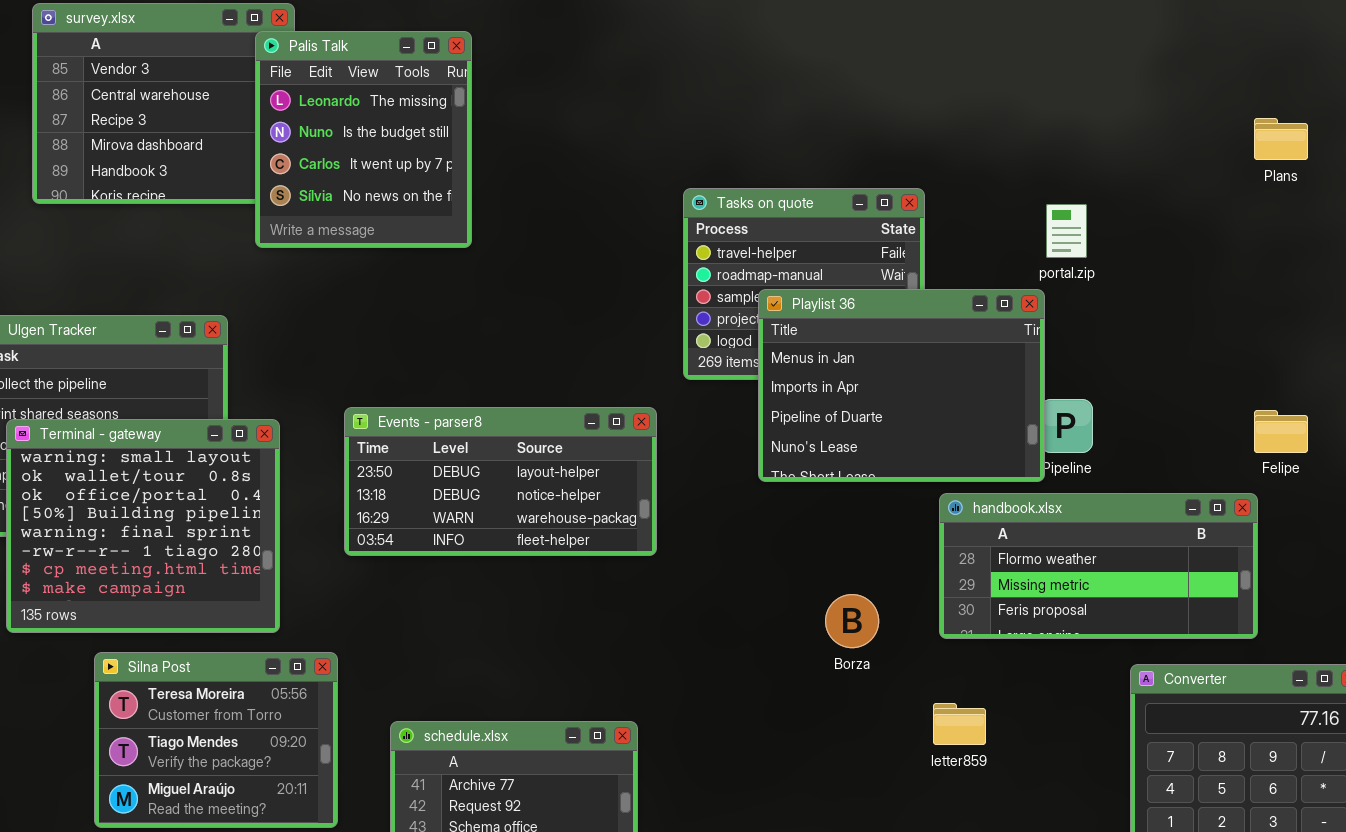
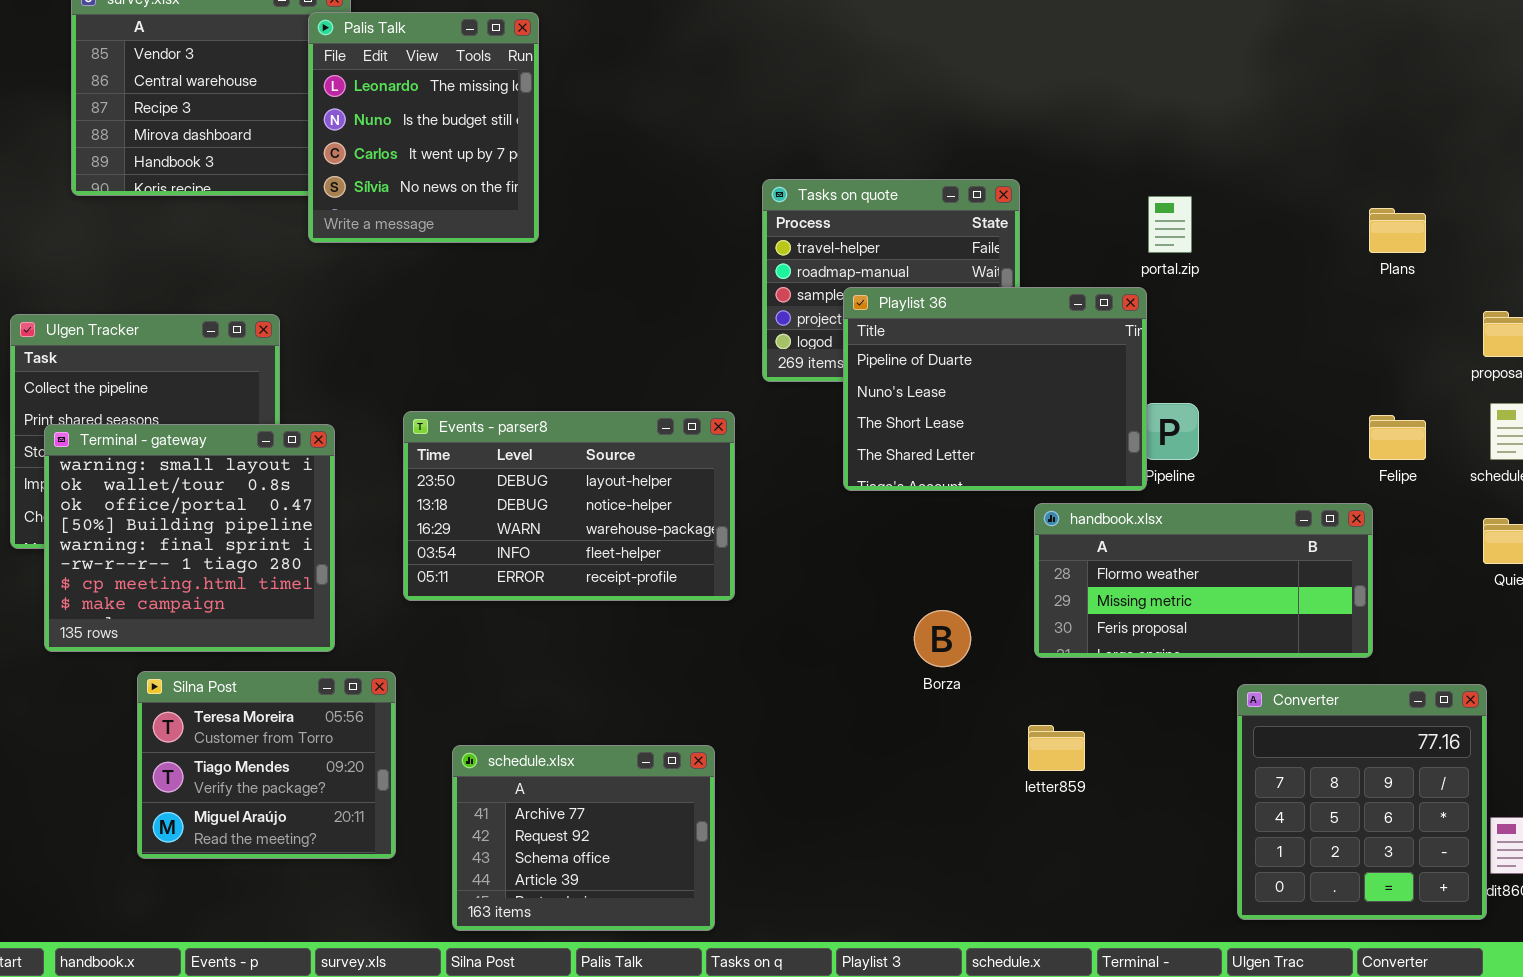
Plans: [1254,118,1308,160] -> [1369,208,1426,253], moved
Playlist 36: [758,289,1045,482] -> [843,287,1147,491], scrolled down 2 rows
Events - parser8: [344,407,657,556] -> [403,411,735,601], resized

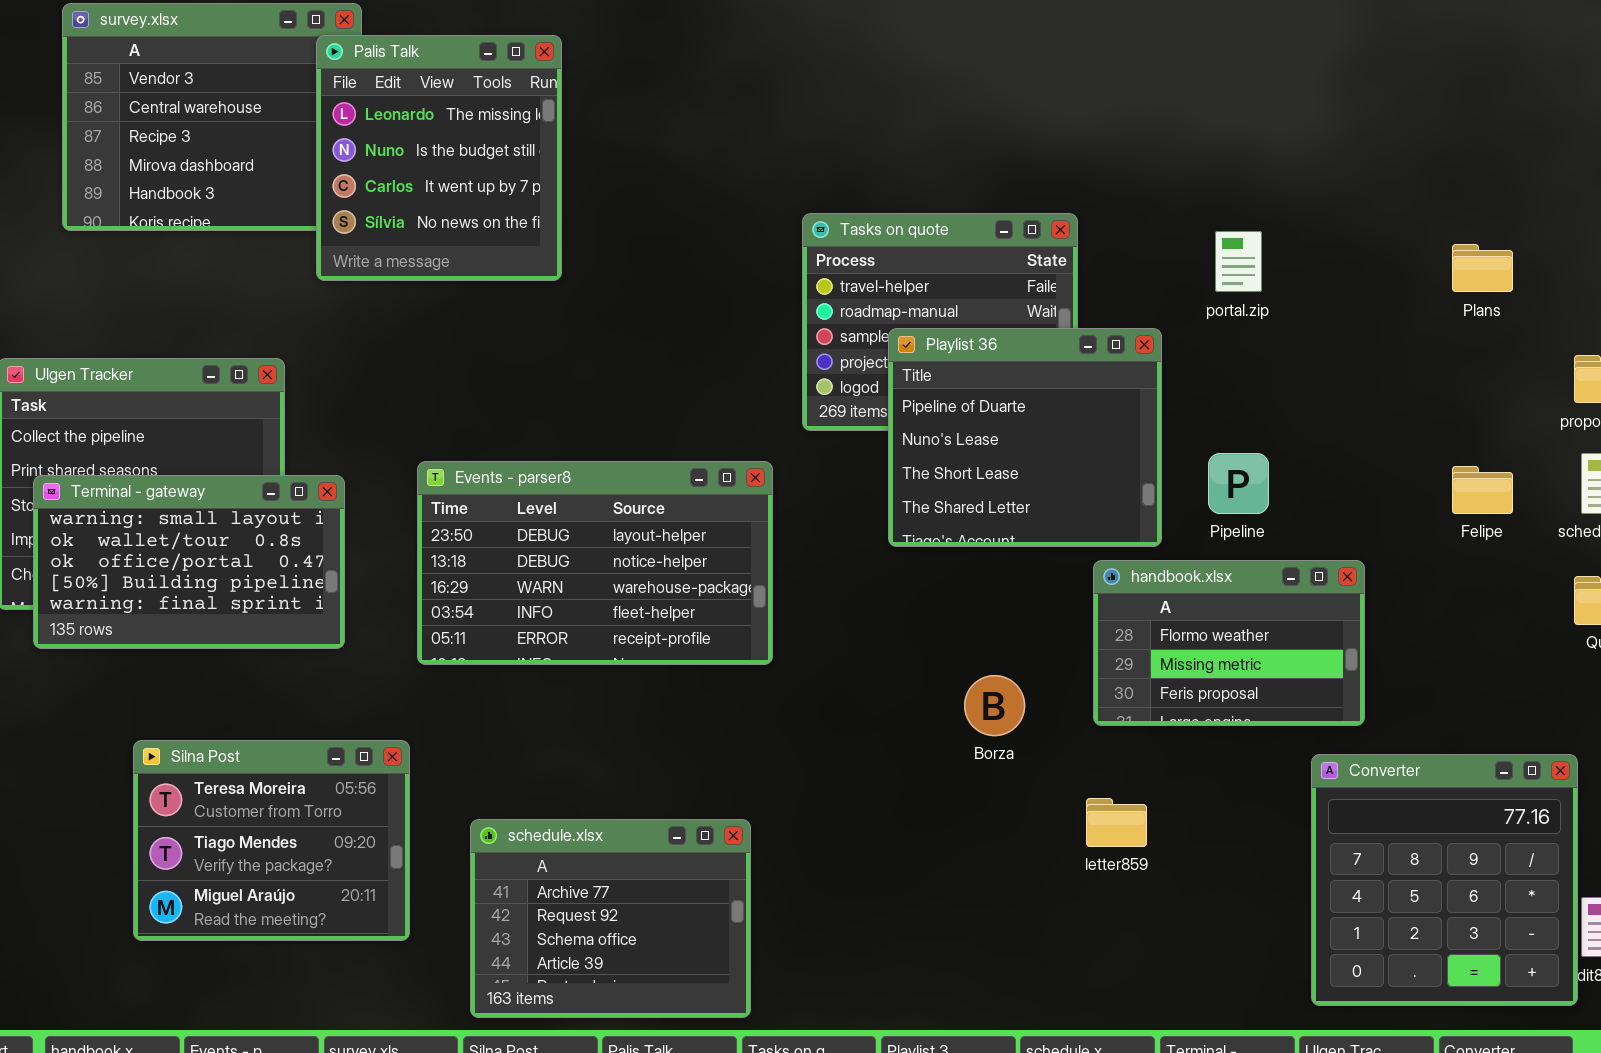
Playlist 36: [843,287,1147,491] -> [888,328,1162,547], resized
Terminal - gateway: [44,424,335,652] -> [33,475,345,649], resized
handbook.xlsx: [1034,503,1373,658] -> [1093,560,1365,726], resized

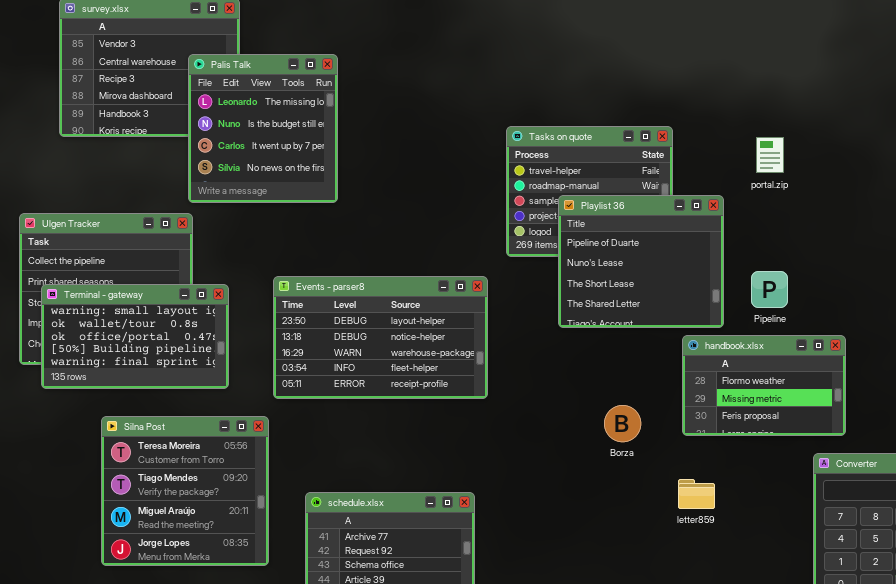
Palis Talk: [316,35,562,281] -> [188,54,338,203], moved
Silna Post: [133,740,410,941] -> [101,416,269,566], resized

